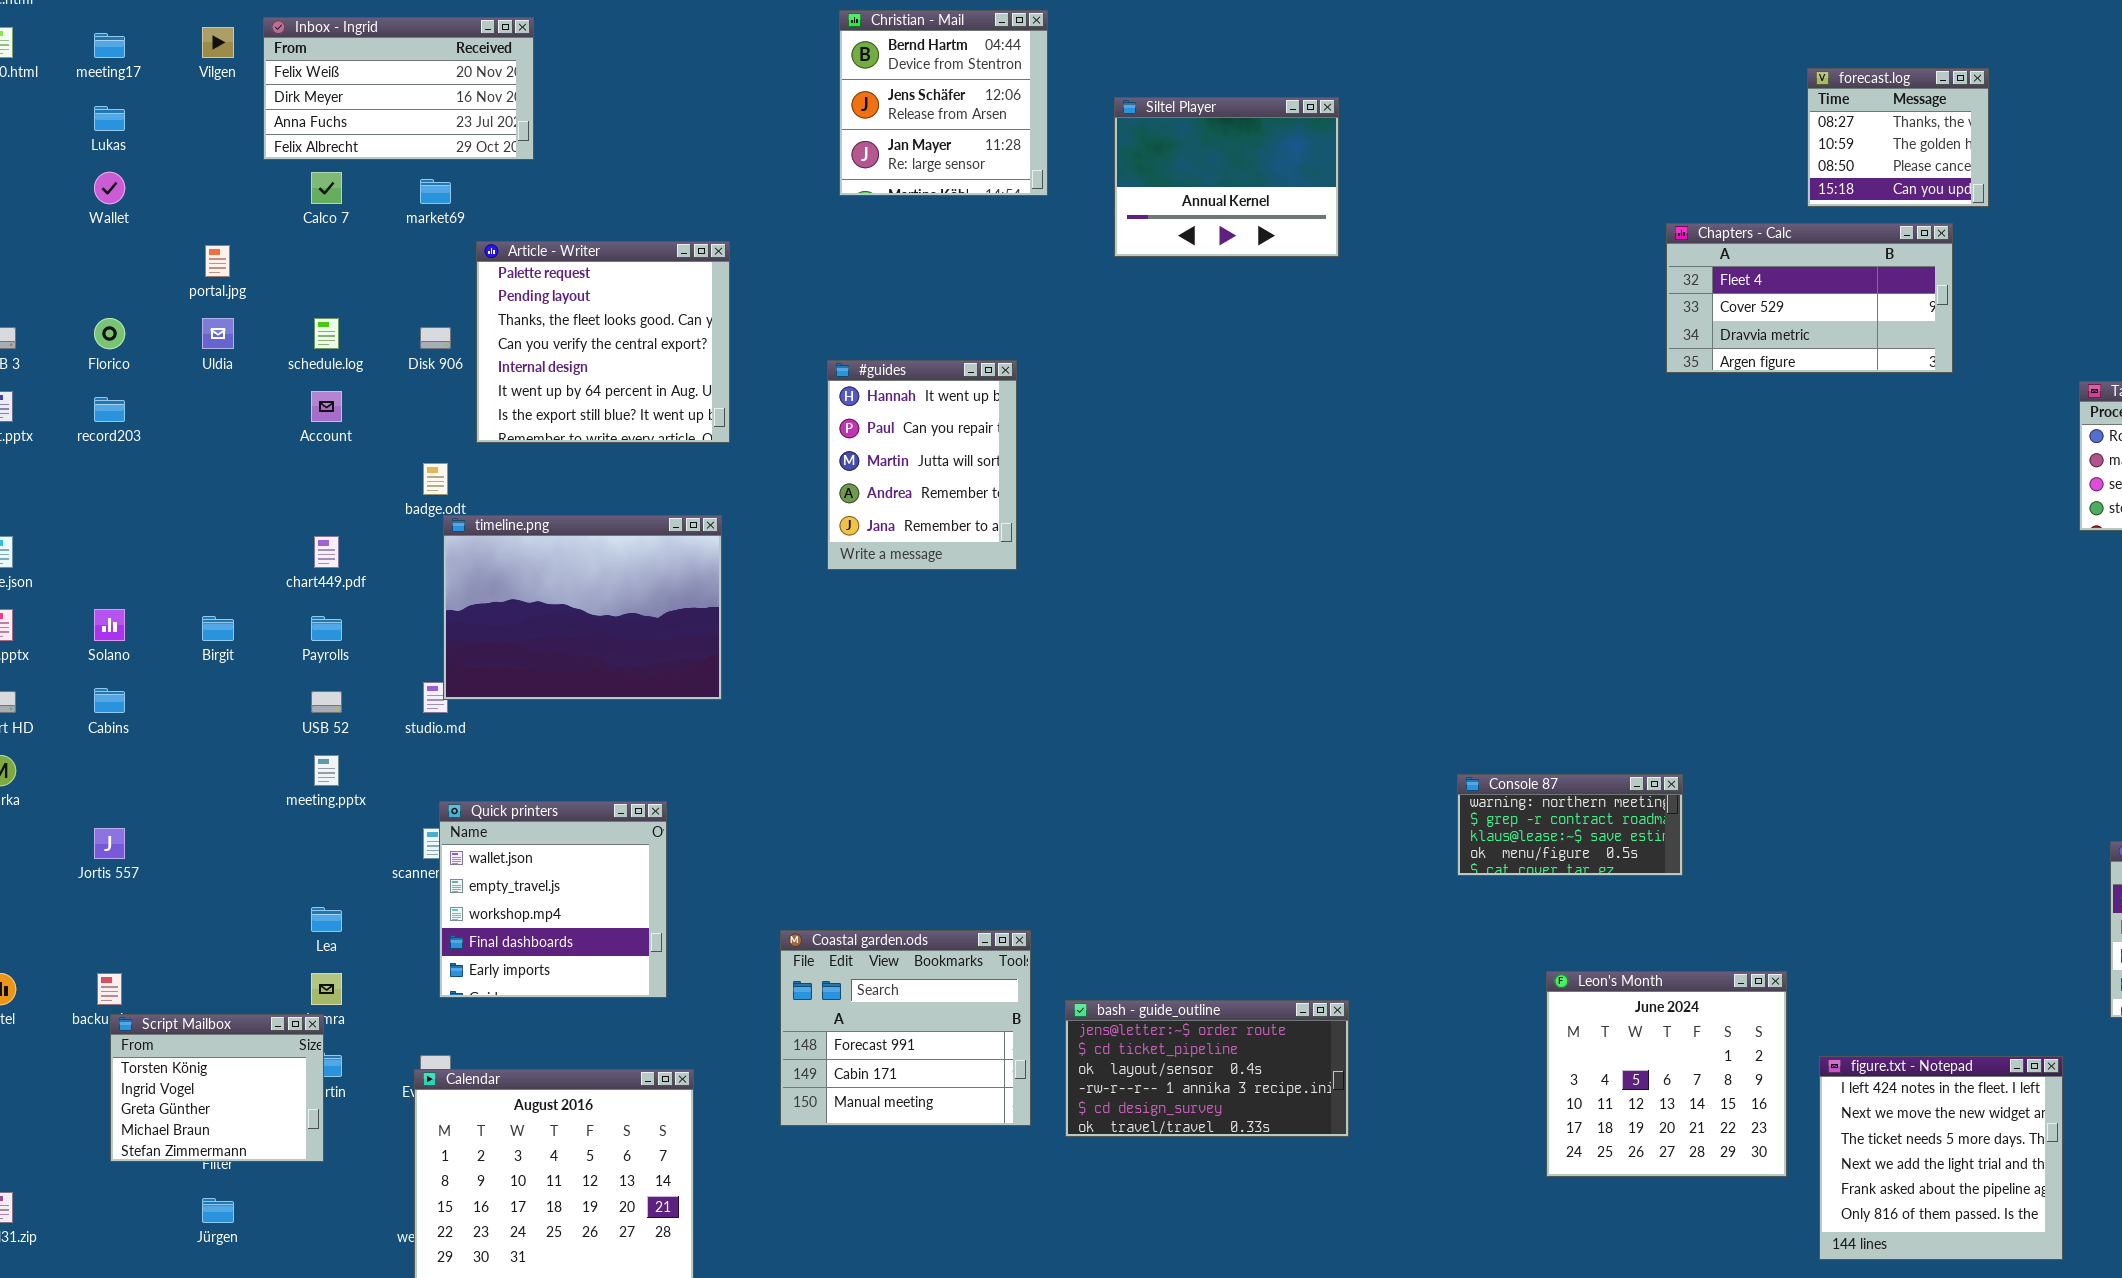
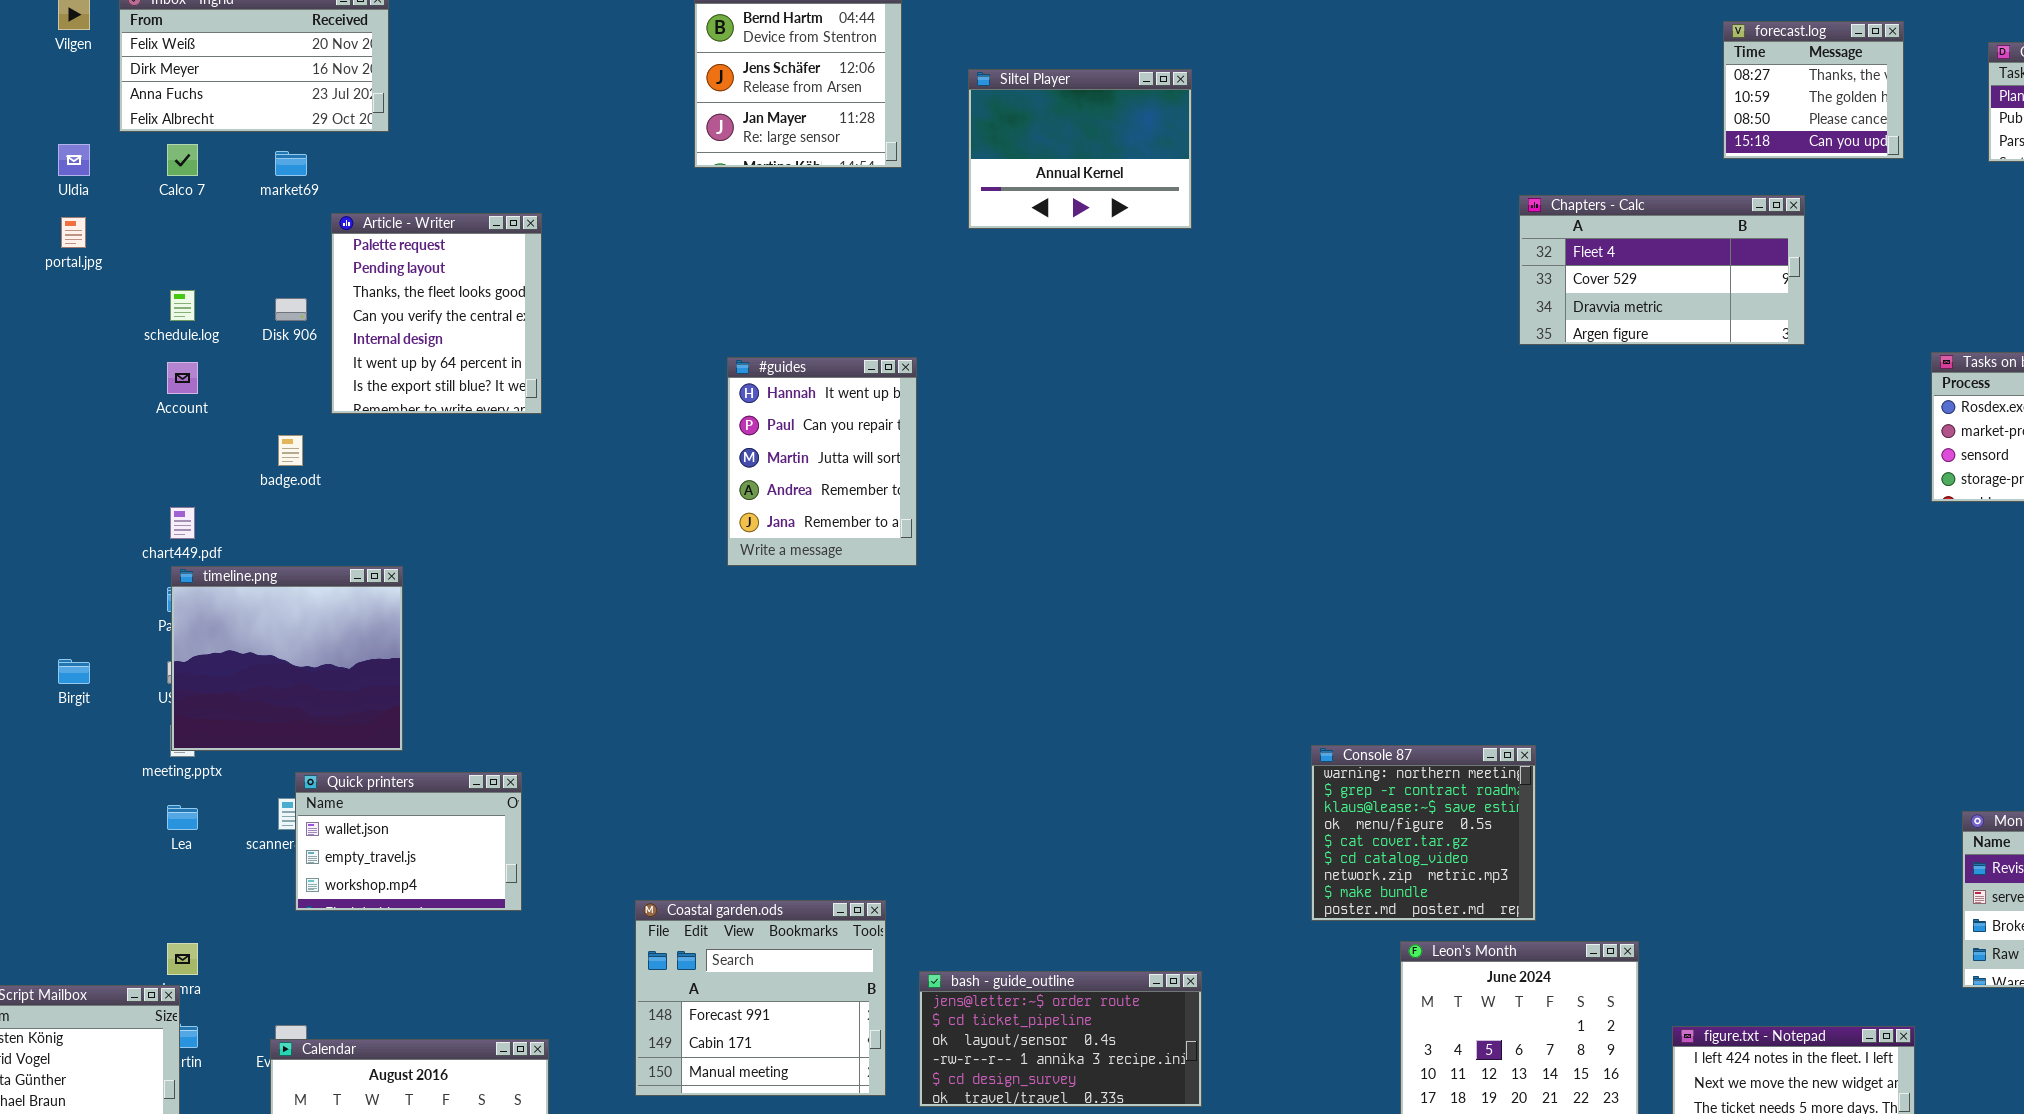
forecast.log: [1807,68,1989,207] -> [1723,21,1904,159], moved
Article - Writer: [476,241,730,443] -> [331,213,542,414], resized
Uldia: [202,318,234,349] -> [58,144,90,176], moved
#guides: [827,360,1017,570] -> [727,357,917,566], moved
timeline.png: [443,515,722,700] -> [171,566,403,751], moved, resized
Birgit: [202,616,234,641] -> [58,659,90,684], moved
Console 87: [1457,774,1683,876] -> [1311,745,1536,921], resized
Quick printers: [439,801,667,998] -> [295,772,522,911], resized
Lea: [311,907,342,932] -> [167,805,198,830], moved

